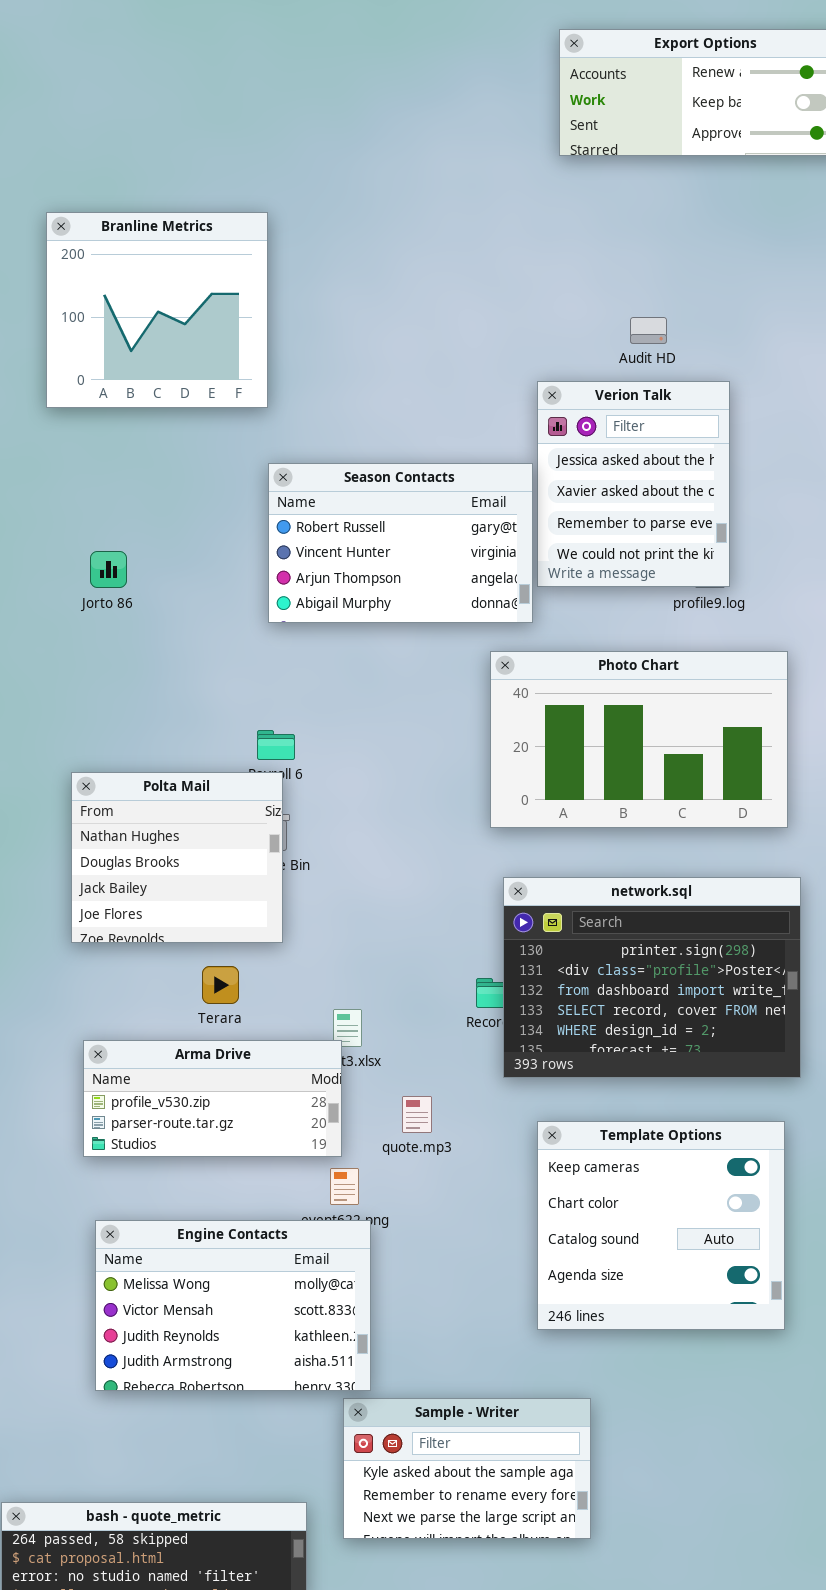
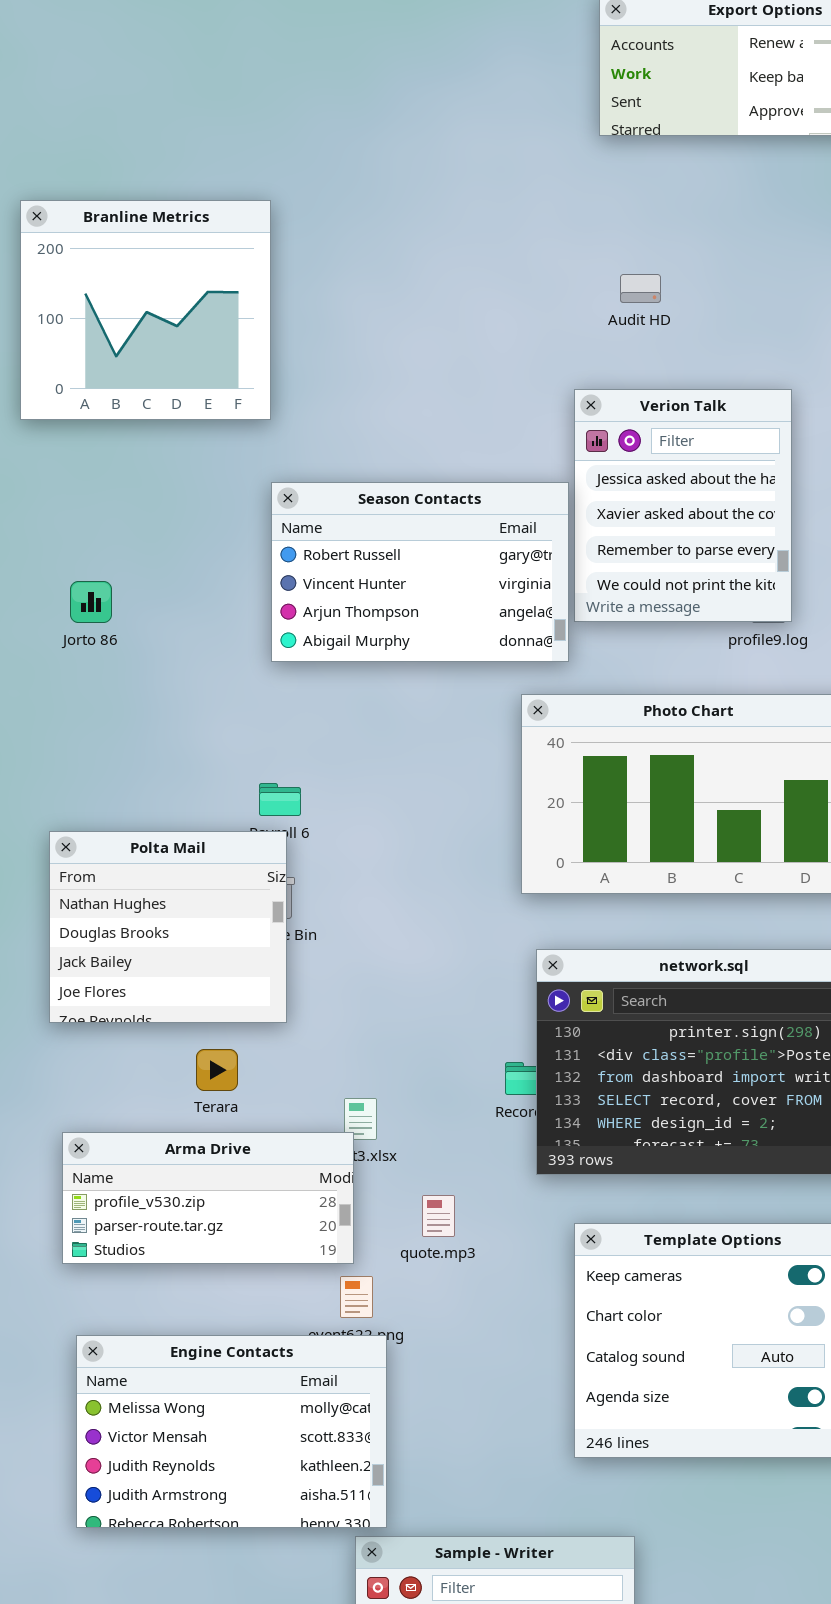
Audit HD: [630,317,667,344] -> [620,274,661,303], moved

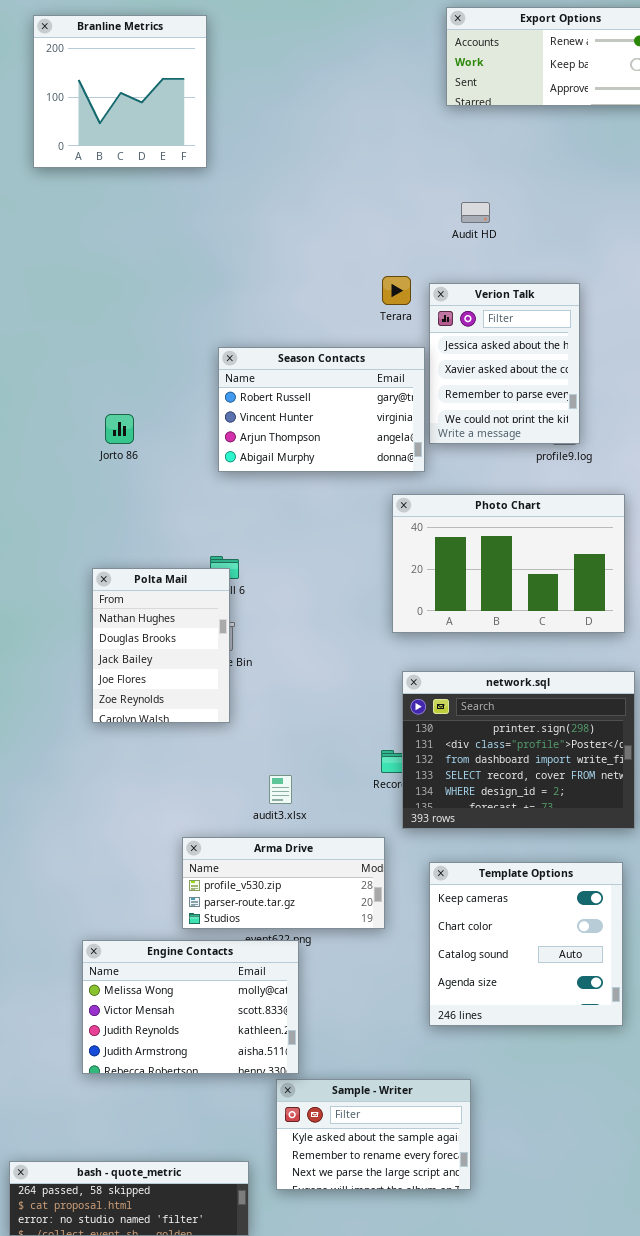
Branline Metrics: [20,200,271,420] -> [33,15,207,168], moved
Jorto 86: [70,581,112,623] -> [105,414,134,444], moved
Polta Mail: [49,831,287,1023] -> [92,568,230,723], resized
Terara: [196,1049,238,1091] -> [382,276,411,305], moved
Arma Drive: [62,1132,354,1264] -> [182,837,385,929], moved

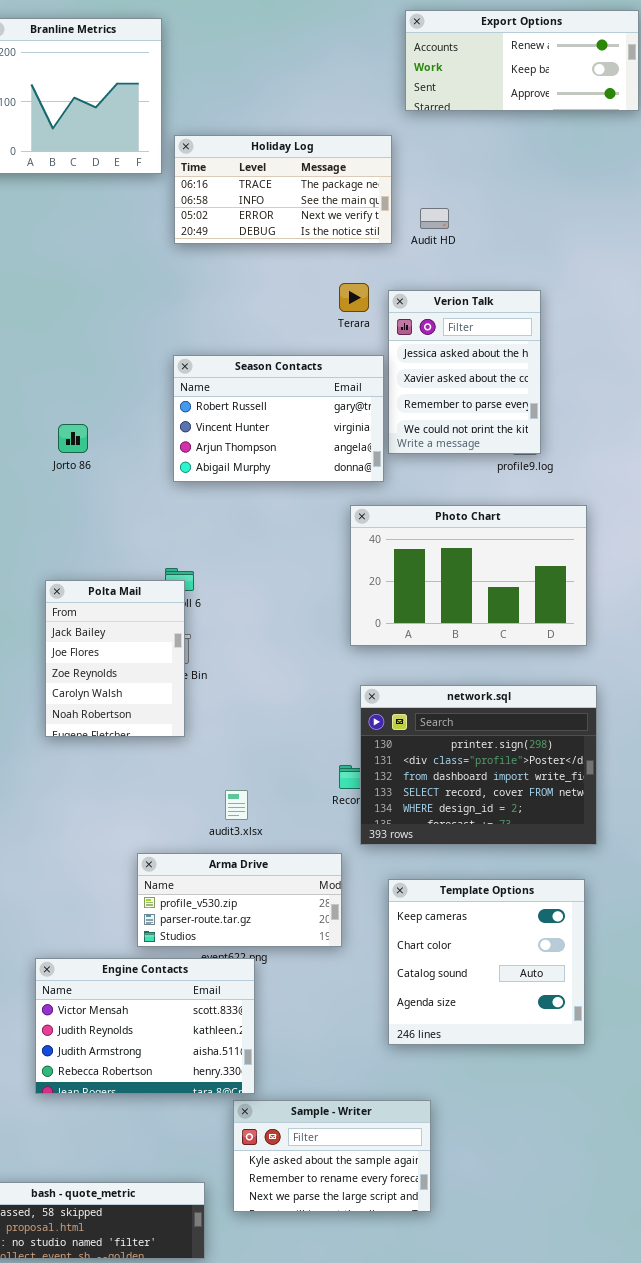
Holiday Log: none -> [174,135,392,244], opened
Polta Mail: [92,568,230,723] -> [45,580,185,737], scrolled down 2 rows
Engine Contacts: [82,940,299,1074] -> [35,958,255,1094], scrolled down 1 row

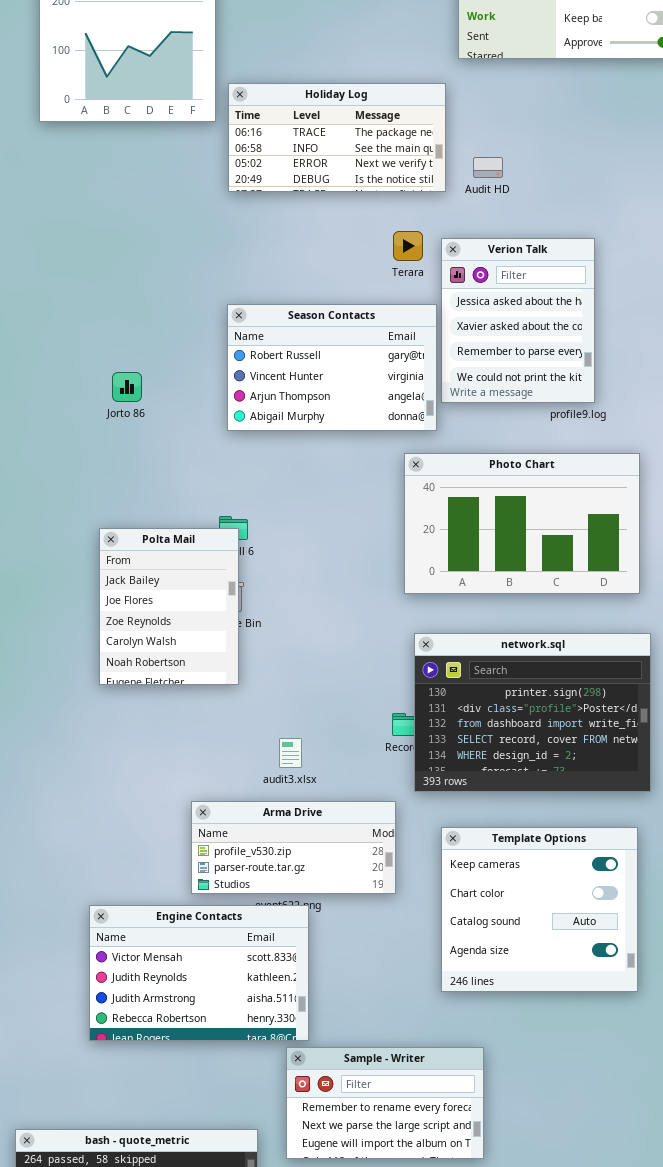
Sample - Writer: [233,1100,431,1212] -> [286,1047,484,1159], scrolled down 1 row

